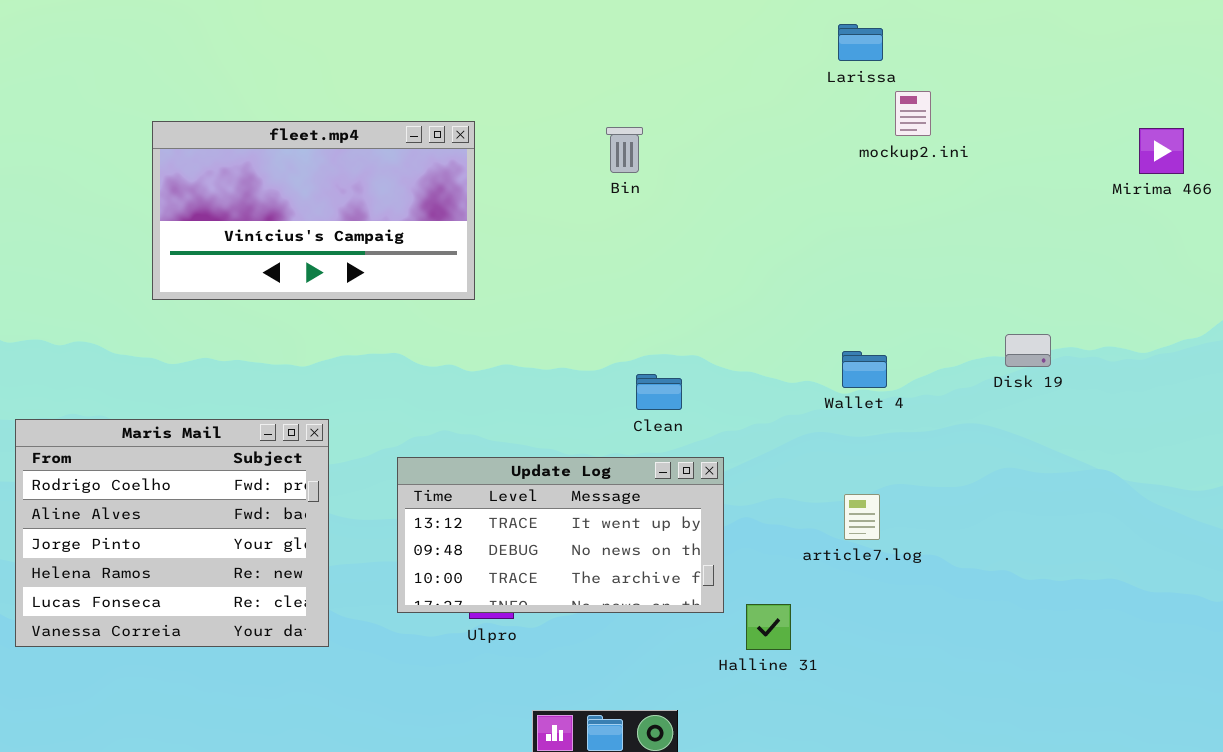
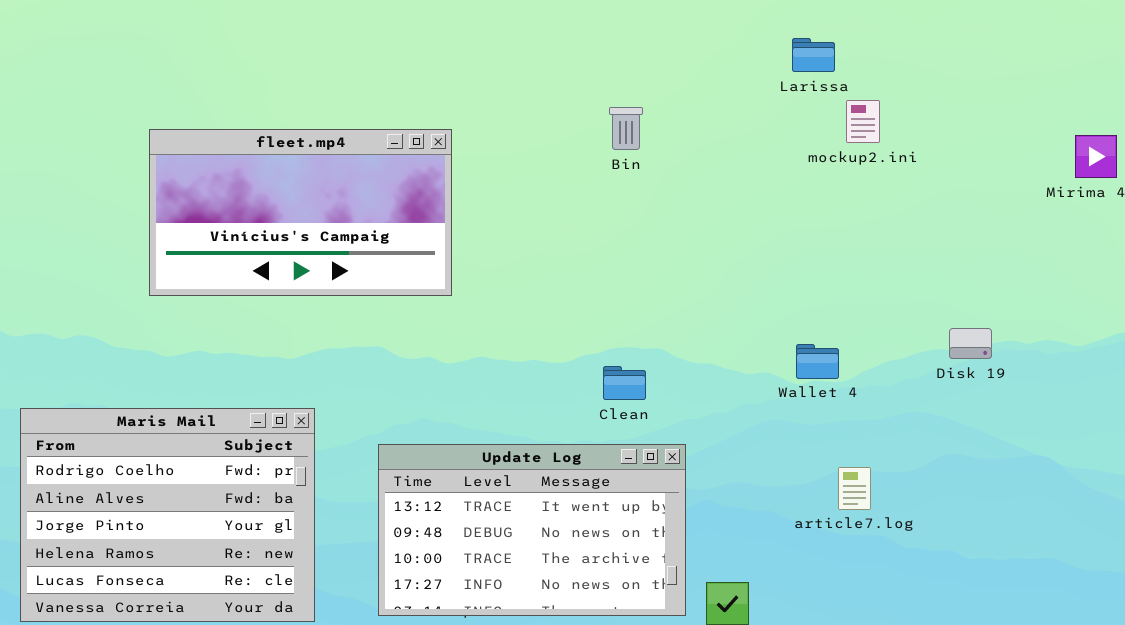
Bin: [606,127,643,173] -> [609,107,643,150], moved
Update Log: [397,457,724,613] -> [378,444,686,616], resized
article7.log: [844,494,880,540] -> [838,467,871,510], moved

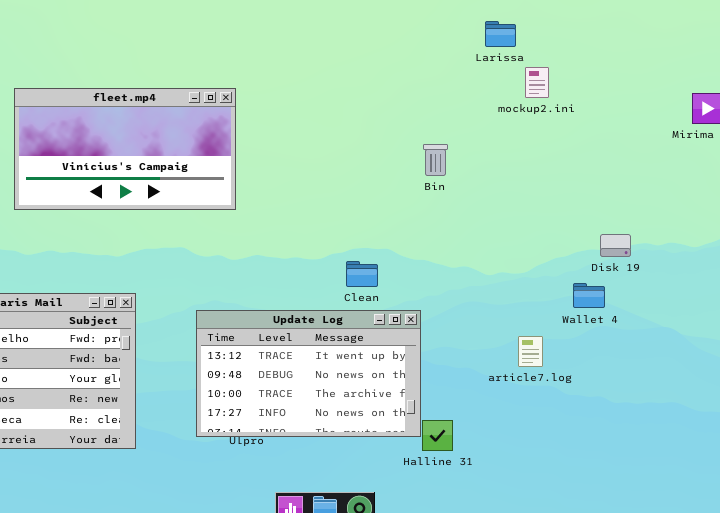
Bin: [609,107,643,150] -> [423,144,448,176], moved
Wallet 4: [796,344,839,379] -> [573,283,605,308], moved
Update Log: [378,444,686,616] -> [196,310,421,437], moved

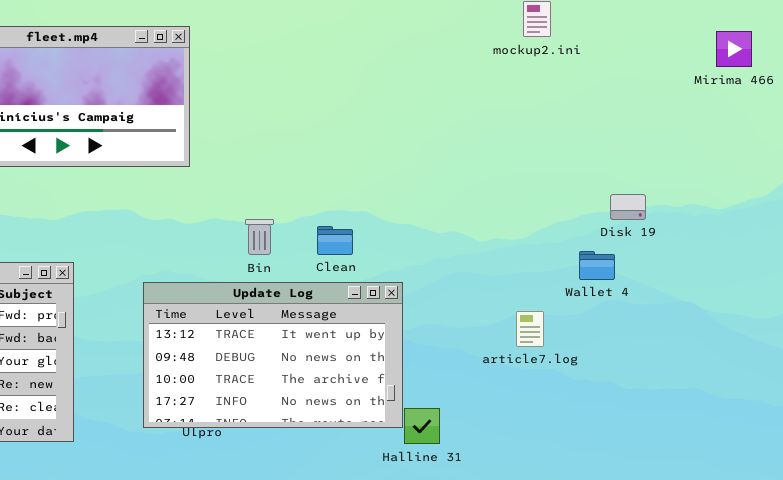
Bin: [423,144,448,176] -> [245,219,274,255], moved

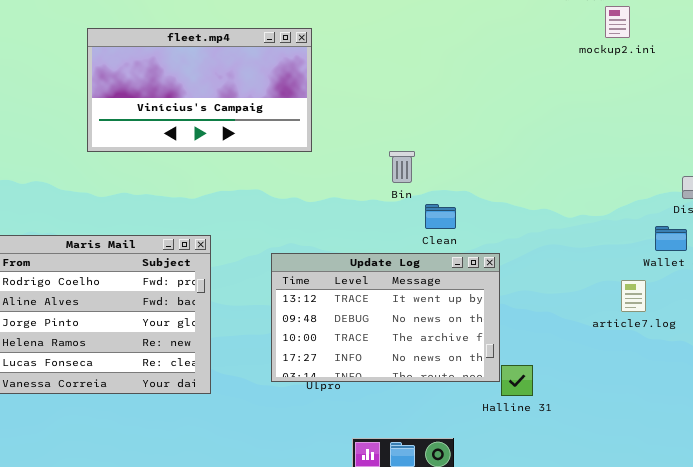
Bin: [245,219,274,255] -> [389,151,415,183], moved
article7.log: [516,311,544,347] -> [621,280,646,312], moved

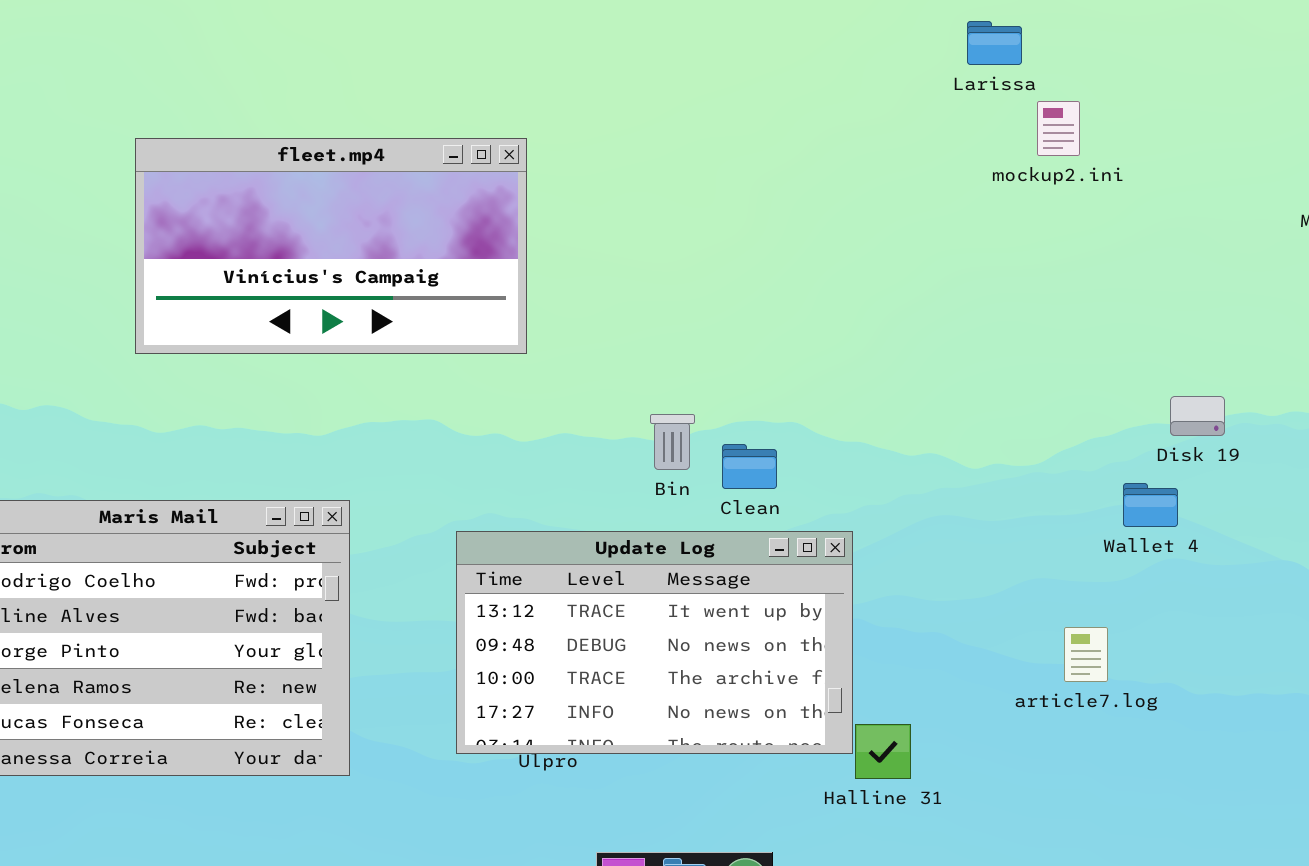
Bin: [389,151,415,183] -> [650,414,695,470], moved
article7.log: [621,280,646,312] -> [1064,627,1108,682], moved

